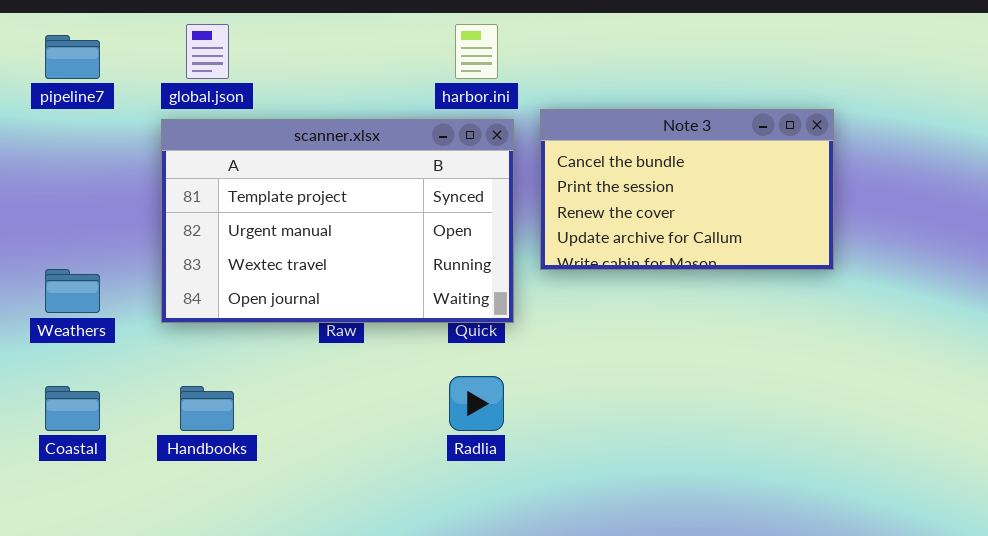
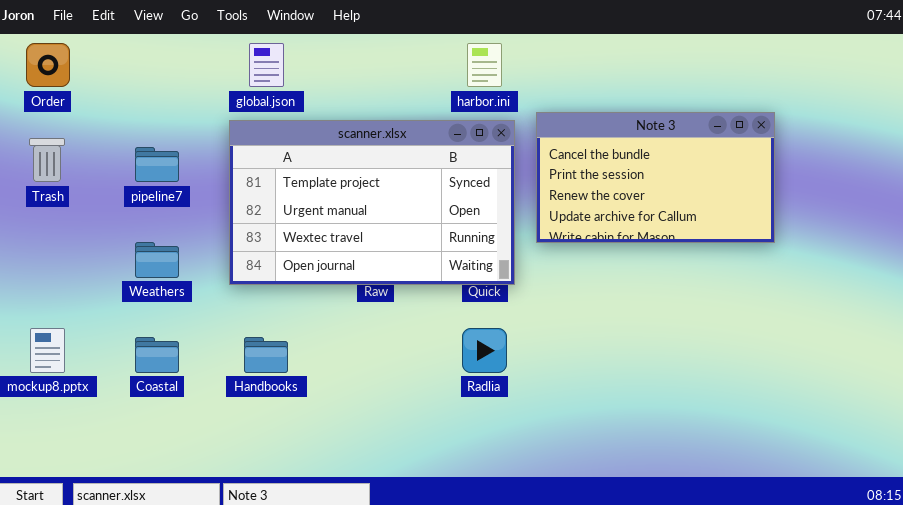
pipeline7: [45,35,100,79] -> [135,147,179,182], moved

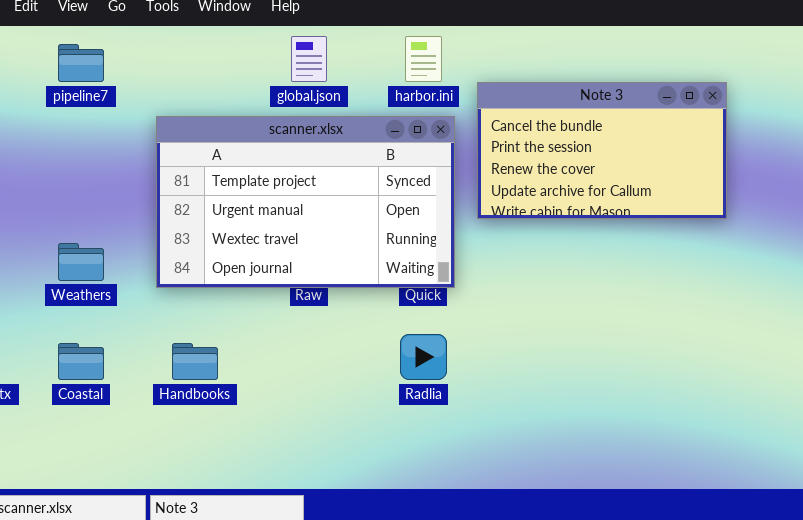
global.json: [249,43,284,87] -> [291,36,327,82], moved
Note 3: [536,112,775,243] -> [477,82,727,219], moved
pipeline7: [135,147,179,182] -> [58,44,104,82], moved

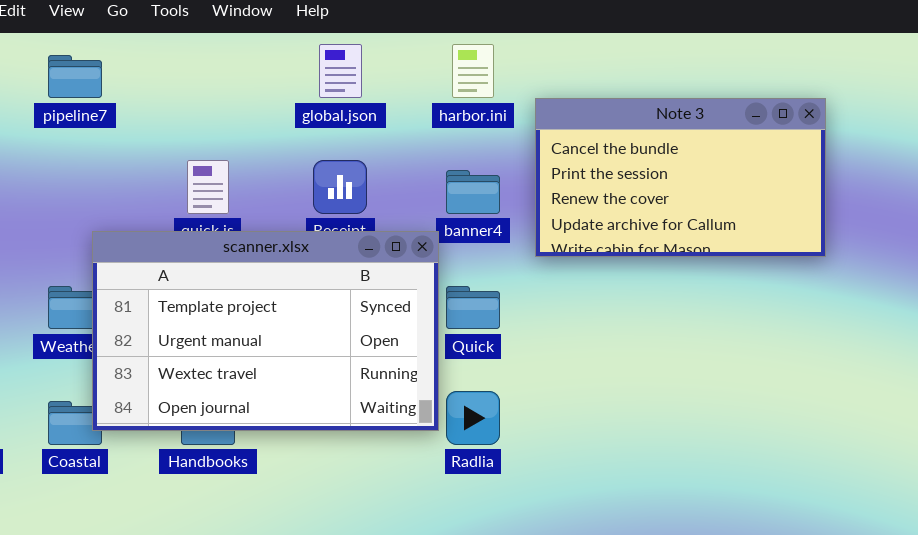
scanner.xlsx: [156,116,455,288] -> [92,231,439,431], moved

